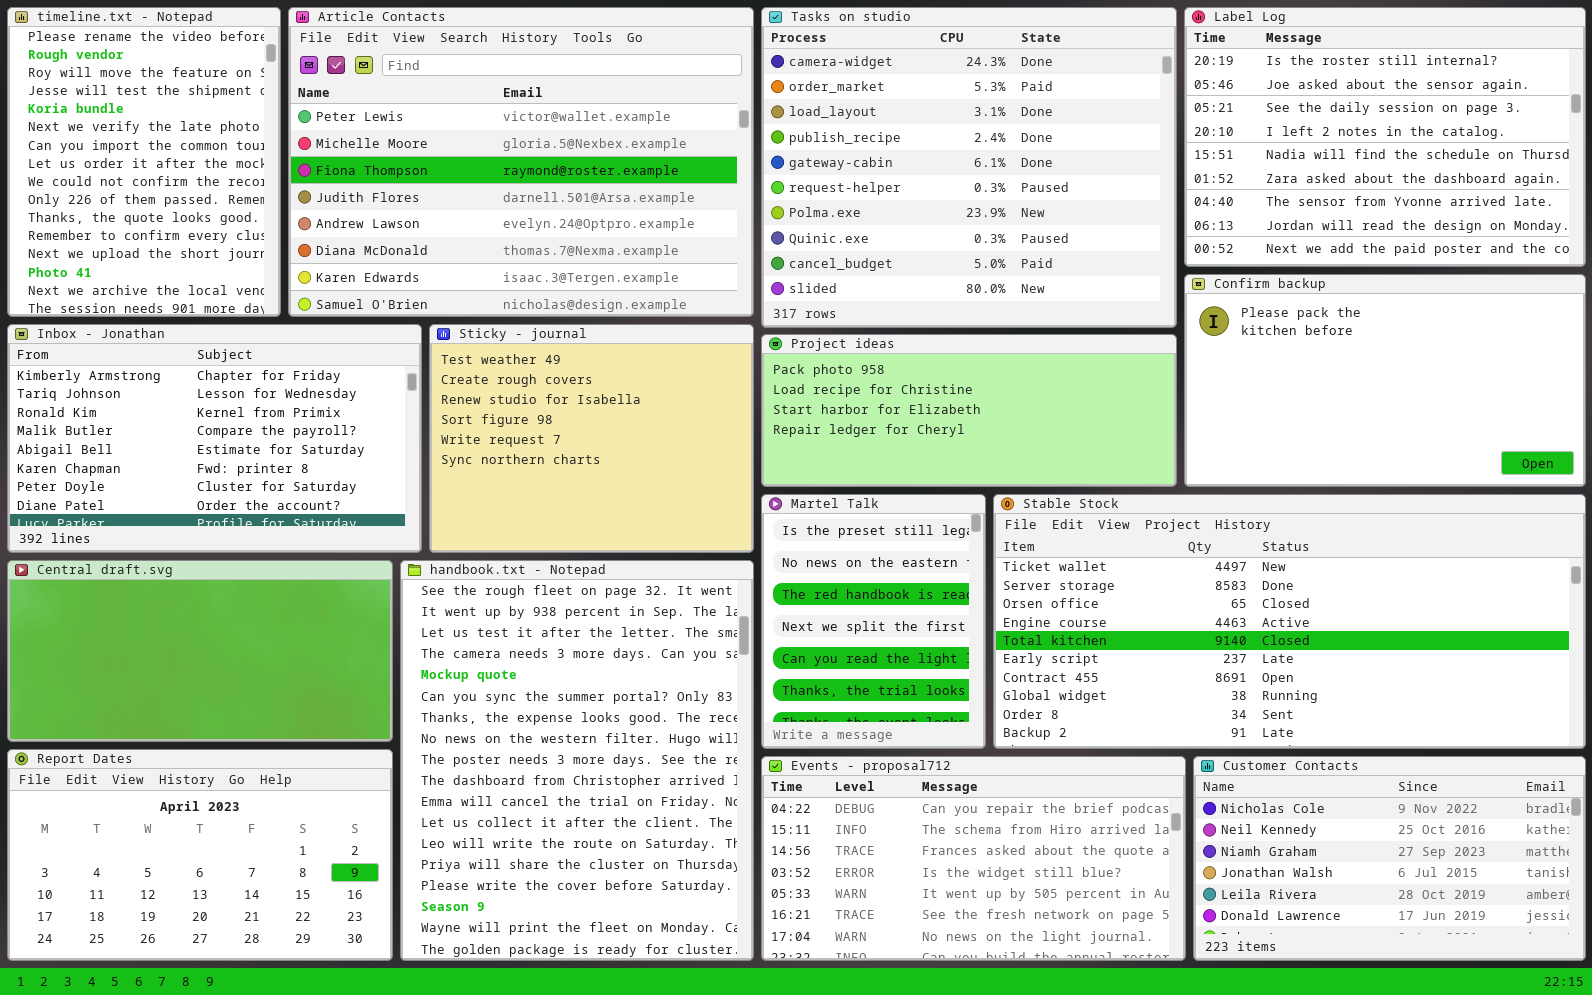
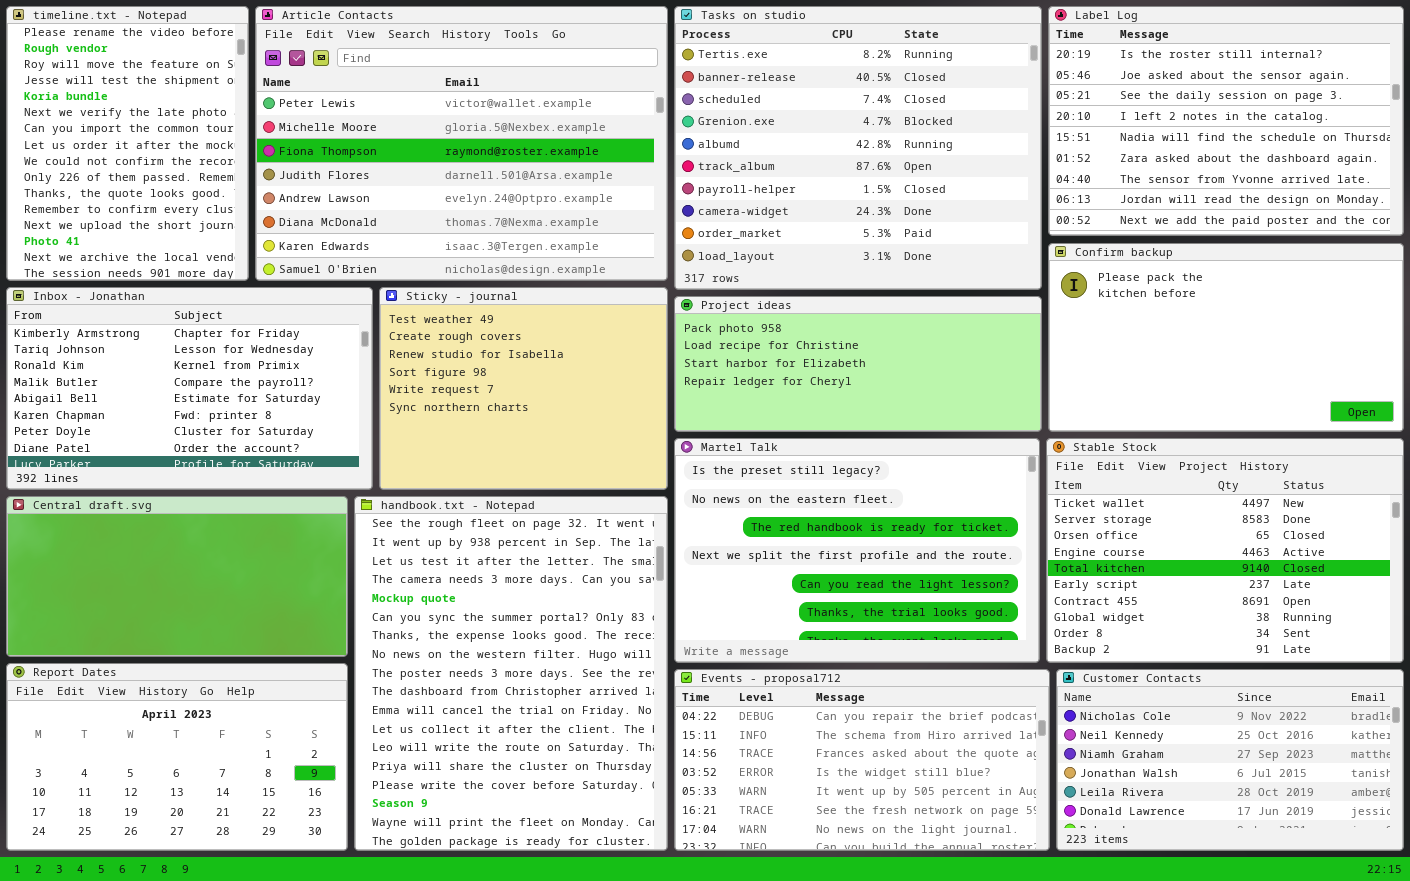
Tasks on studio: [761,7,1177,328] -> [674,6,1042,290], scrolled up 7 rows
Martel Talk: [761,494,986,749] -> [674,438,1040,663], resized
Stable Stock: [993,494,1586,749] -> [1046,438,1404,663], resized

